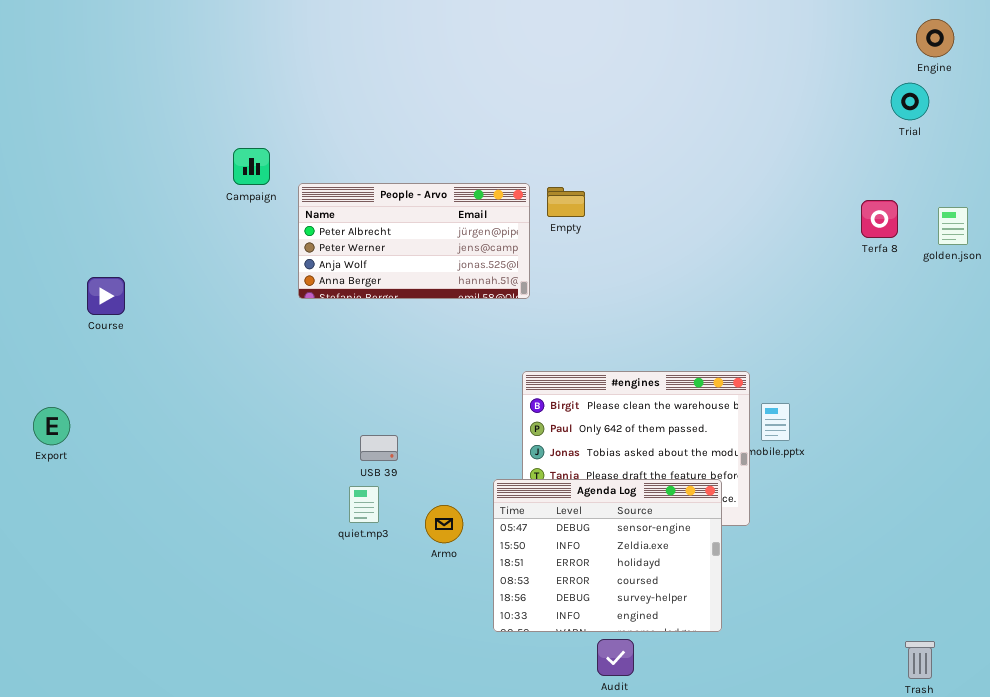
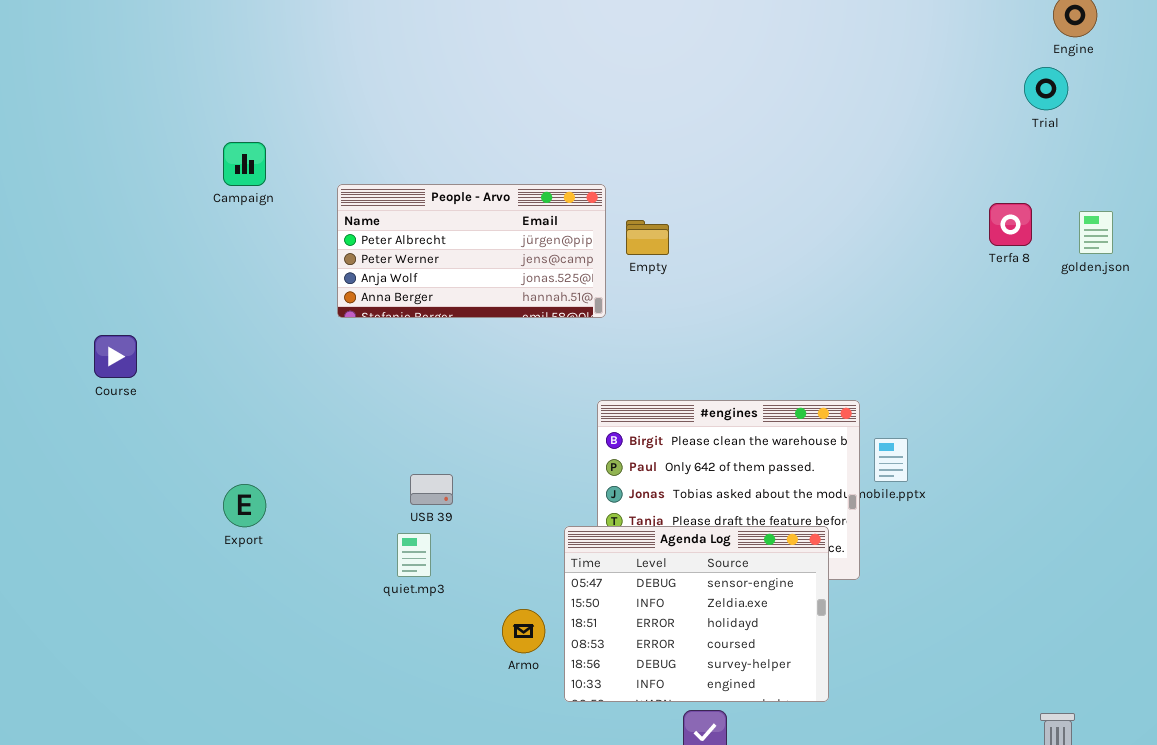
Campaign: [233,148,270,185] -> [223,142,266,186], moved
Empty: [547,187,585,217] -> [626,220,669,255], moved
Course: [87,277,125,315] -> [94,335,137,378], moved
Export: [33,407,70,445] -> [223,484,266,527], moved
Armo: [425,505,463,543] -> [502,609,545,653], moved

